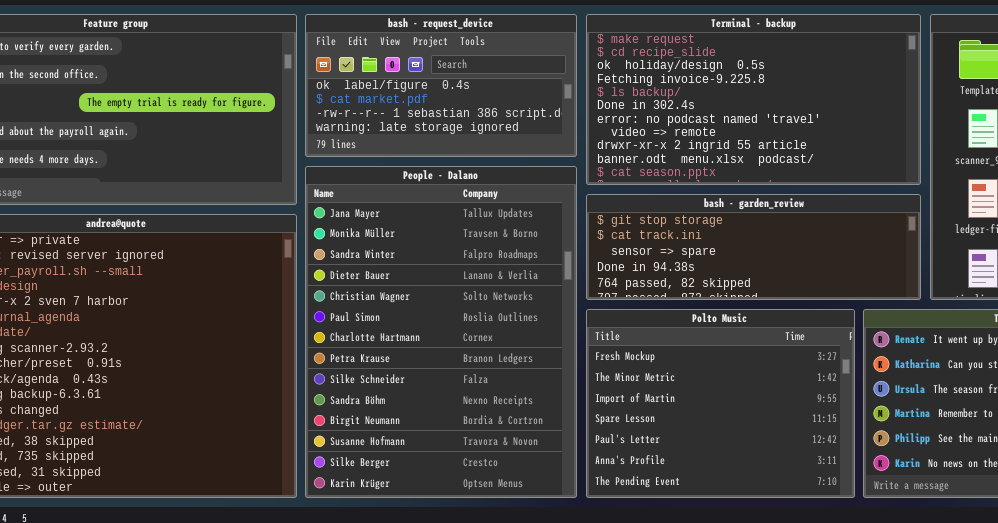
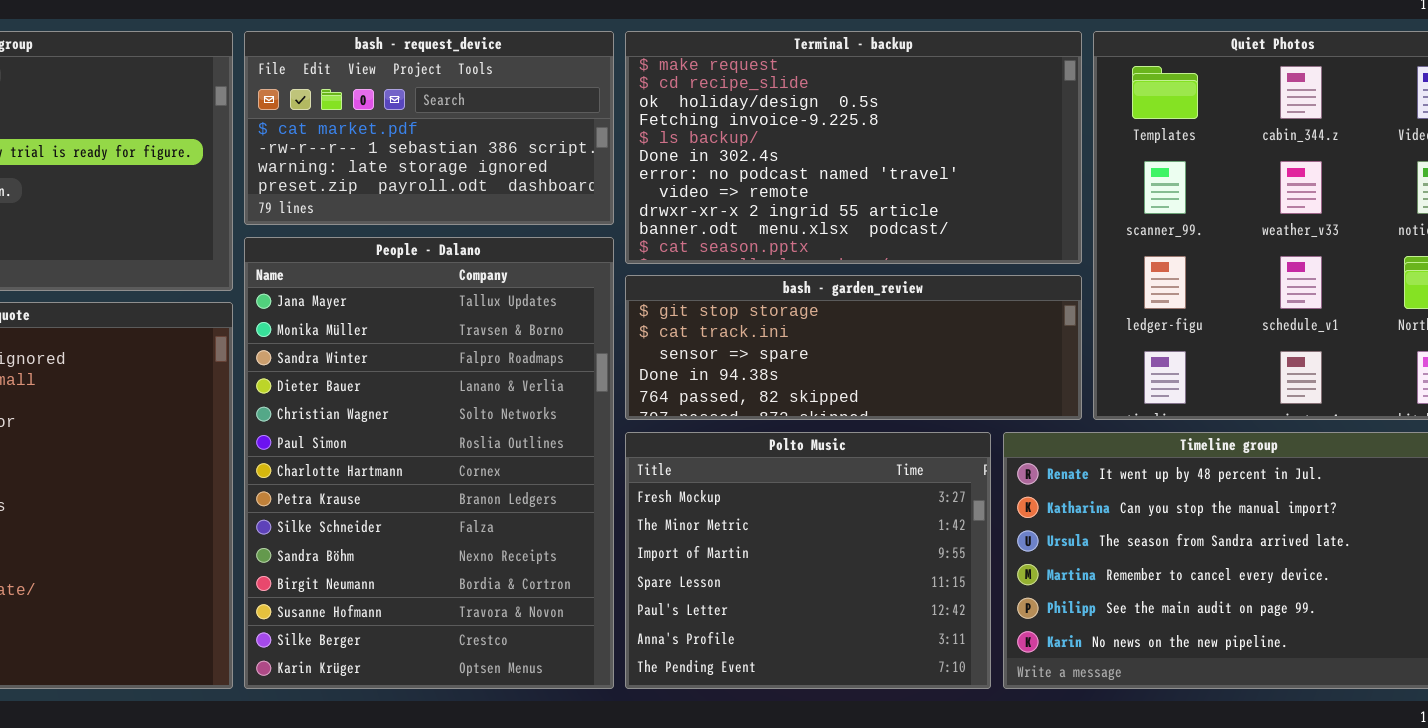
bash - request_device: [305,14,577,157] -> [244,31,614,225], scrolled down 1 row

